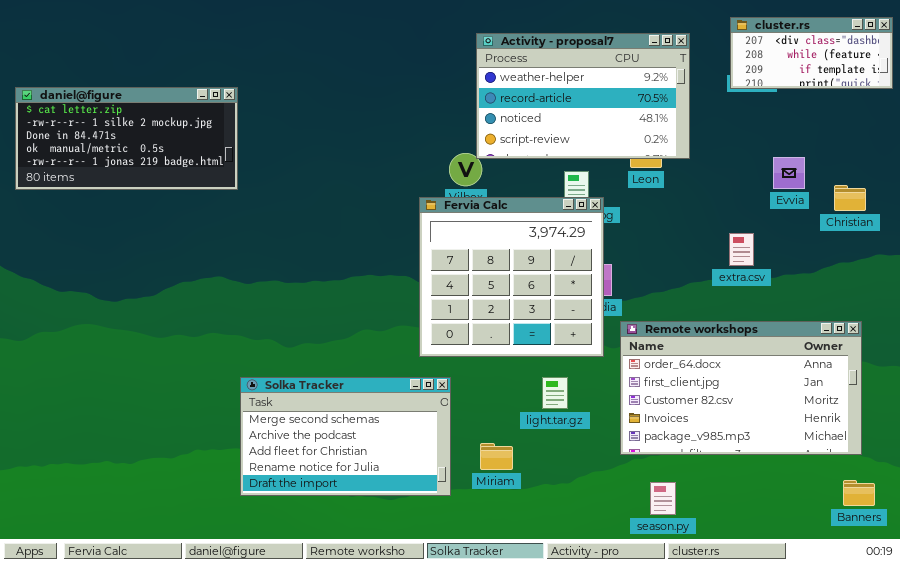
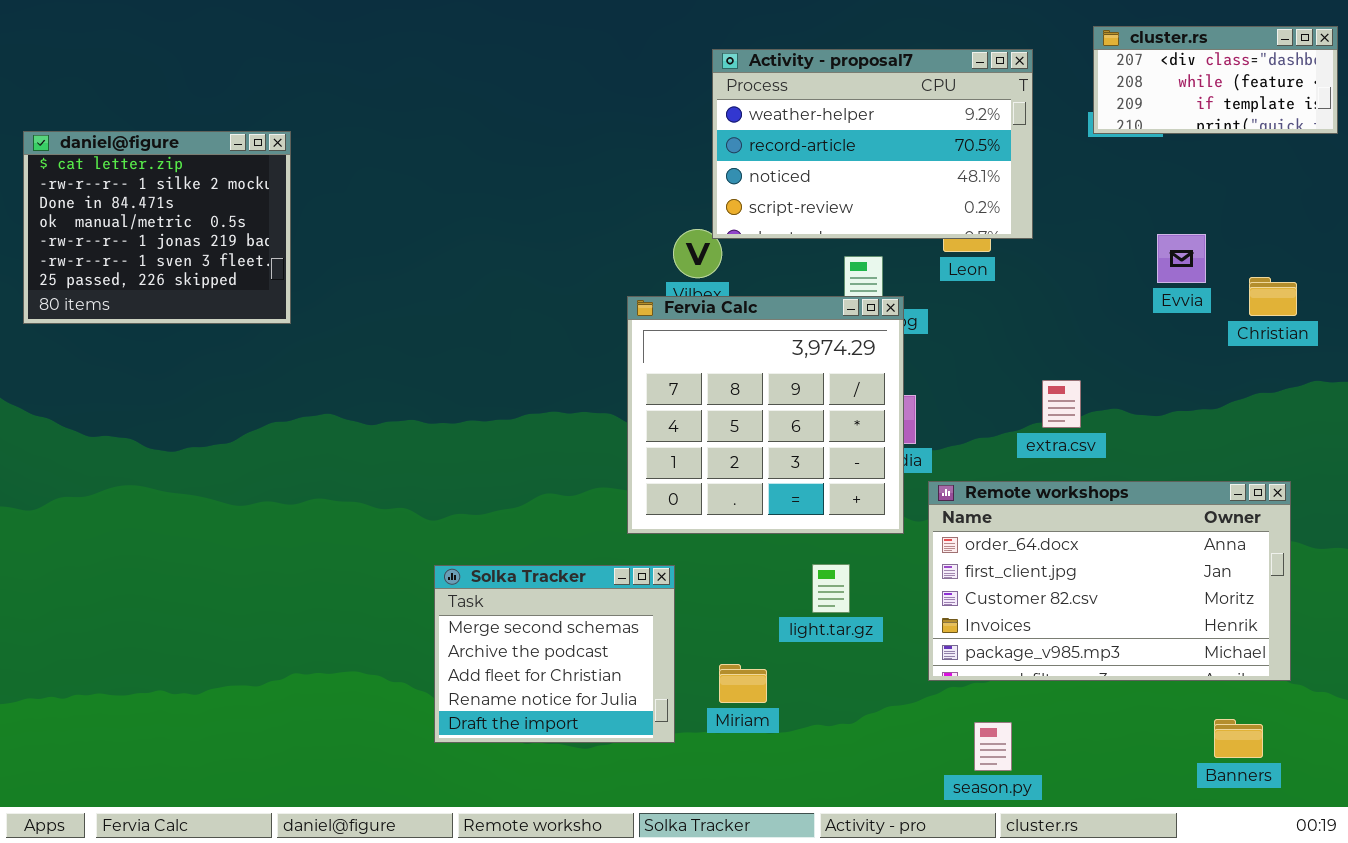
daniel@figure: [15,87,238,190] -> [23,131,291,324], resized
extra.csv: [729,233,754,266] -> [1042,380,1081,428], moved
Solka Tracker: [240,377,451,496] -> [434,565,675,743], resized
Banners: [843,480,875,506] -> [1214,719,1263,758], moved

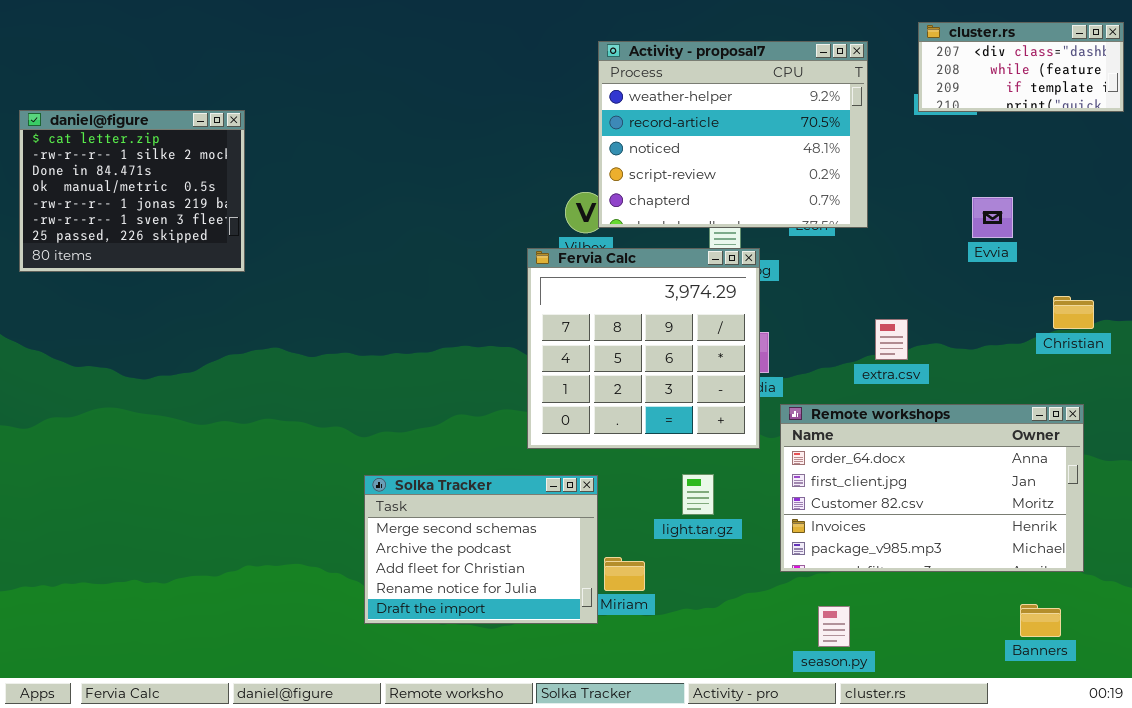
Activity - proposal7: [712,49,1033,239] -> [598,41,868,228], resized
Christian: [1249,277,1297,316] -> [1053,296,1094,329], moved
Solka Tracker: [434,565,675,743] -> [364,475,598,624], resized

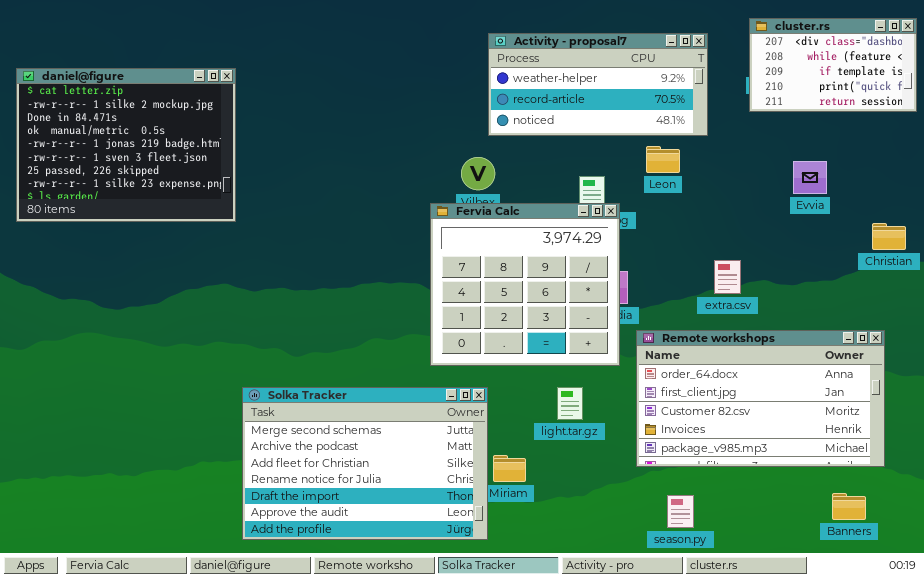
cluster.rs: [918,22,1124,112] -> [749,18,917,112], resized
Activity - proposal7: [598,41,868,228] -> [488,33,708,136], resized
daniel@figure: [19,110,245,272] -> [16,68,236,222], resized
Christian: [1053,296,1094,329] -> [872,223,906,250], moved
Solka Tracker: [364,475,598,624] -> [242,387,488,540], resized

